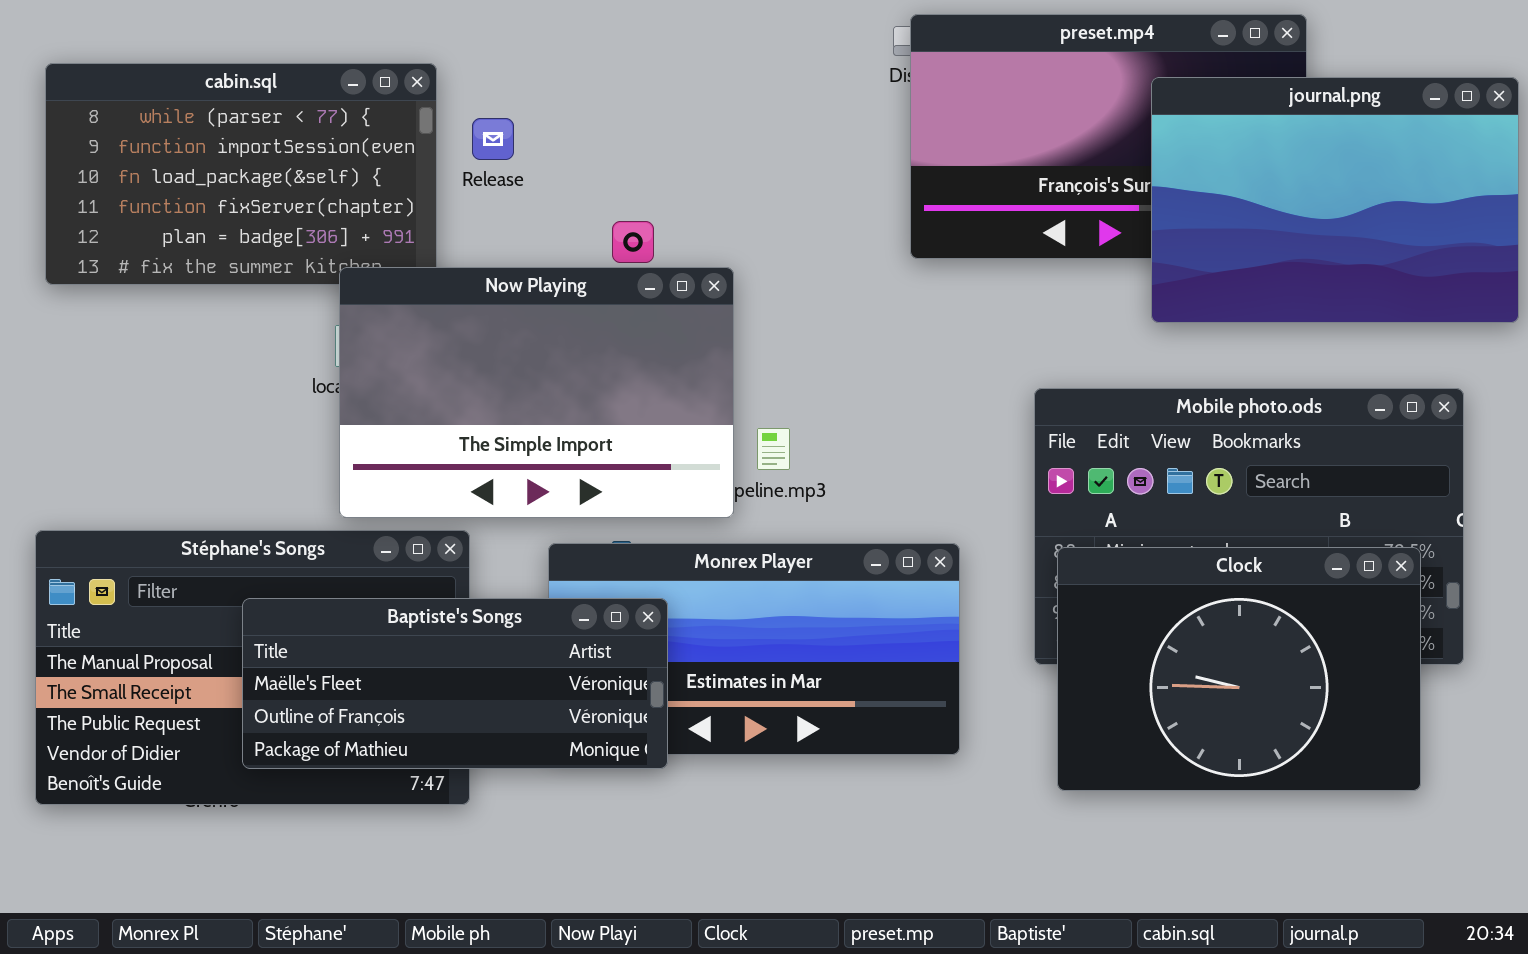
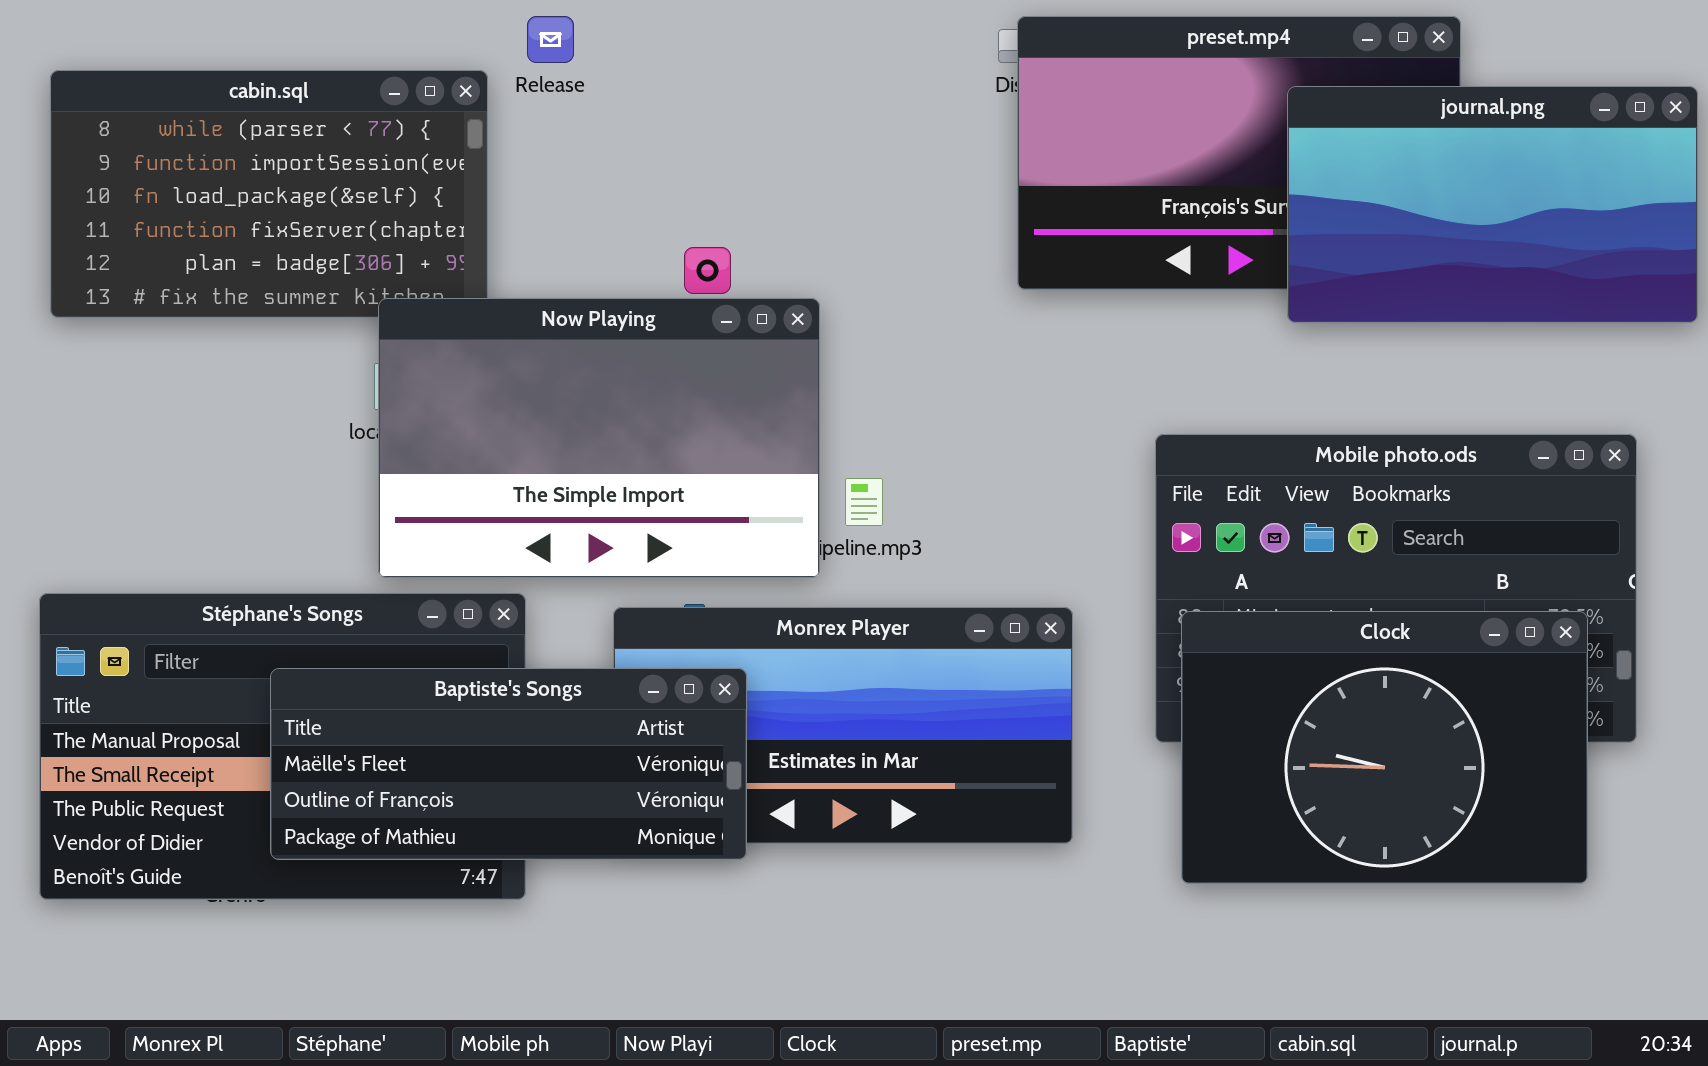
journal.png: [1151,77,1519,323] -> [1287,86,1698,323], resized
Release: [472,118,514,160] -> [527,16,574,63], moved

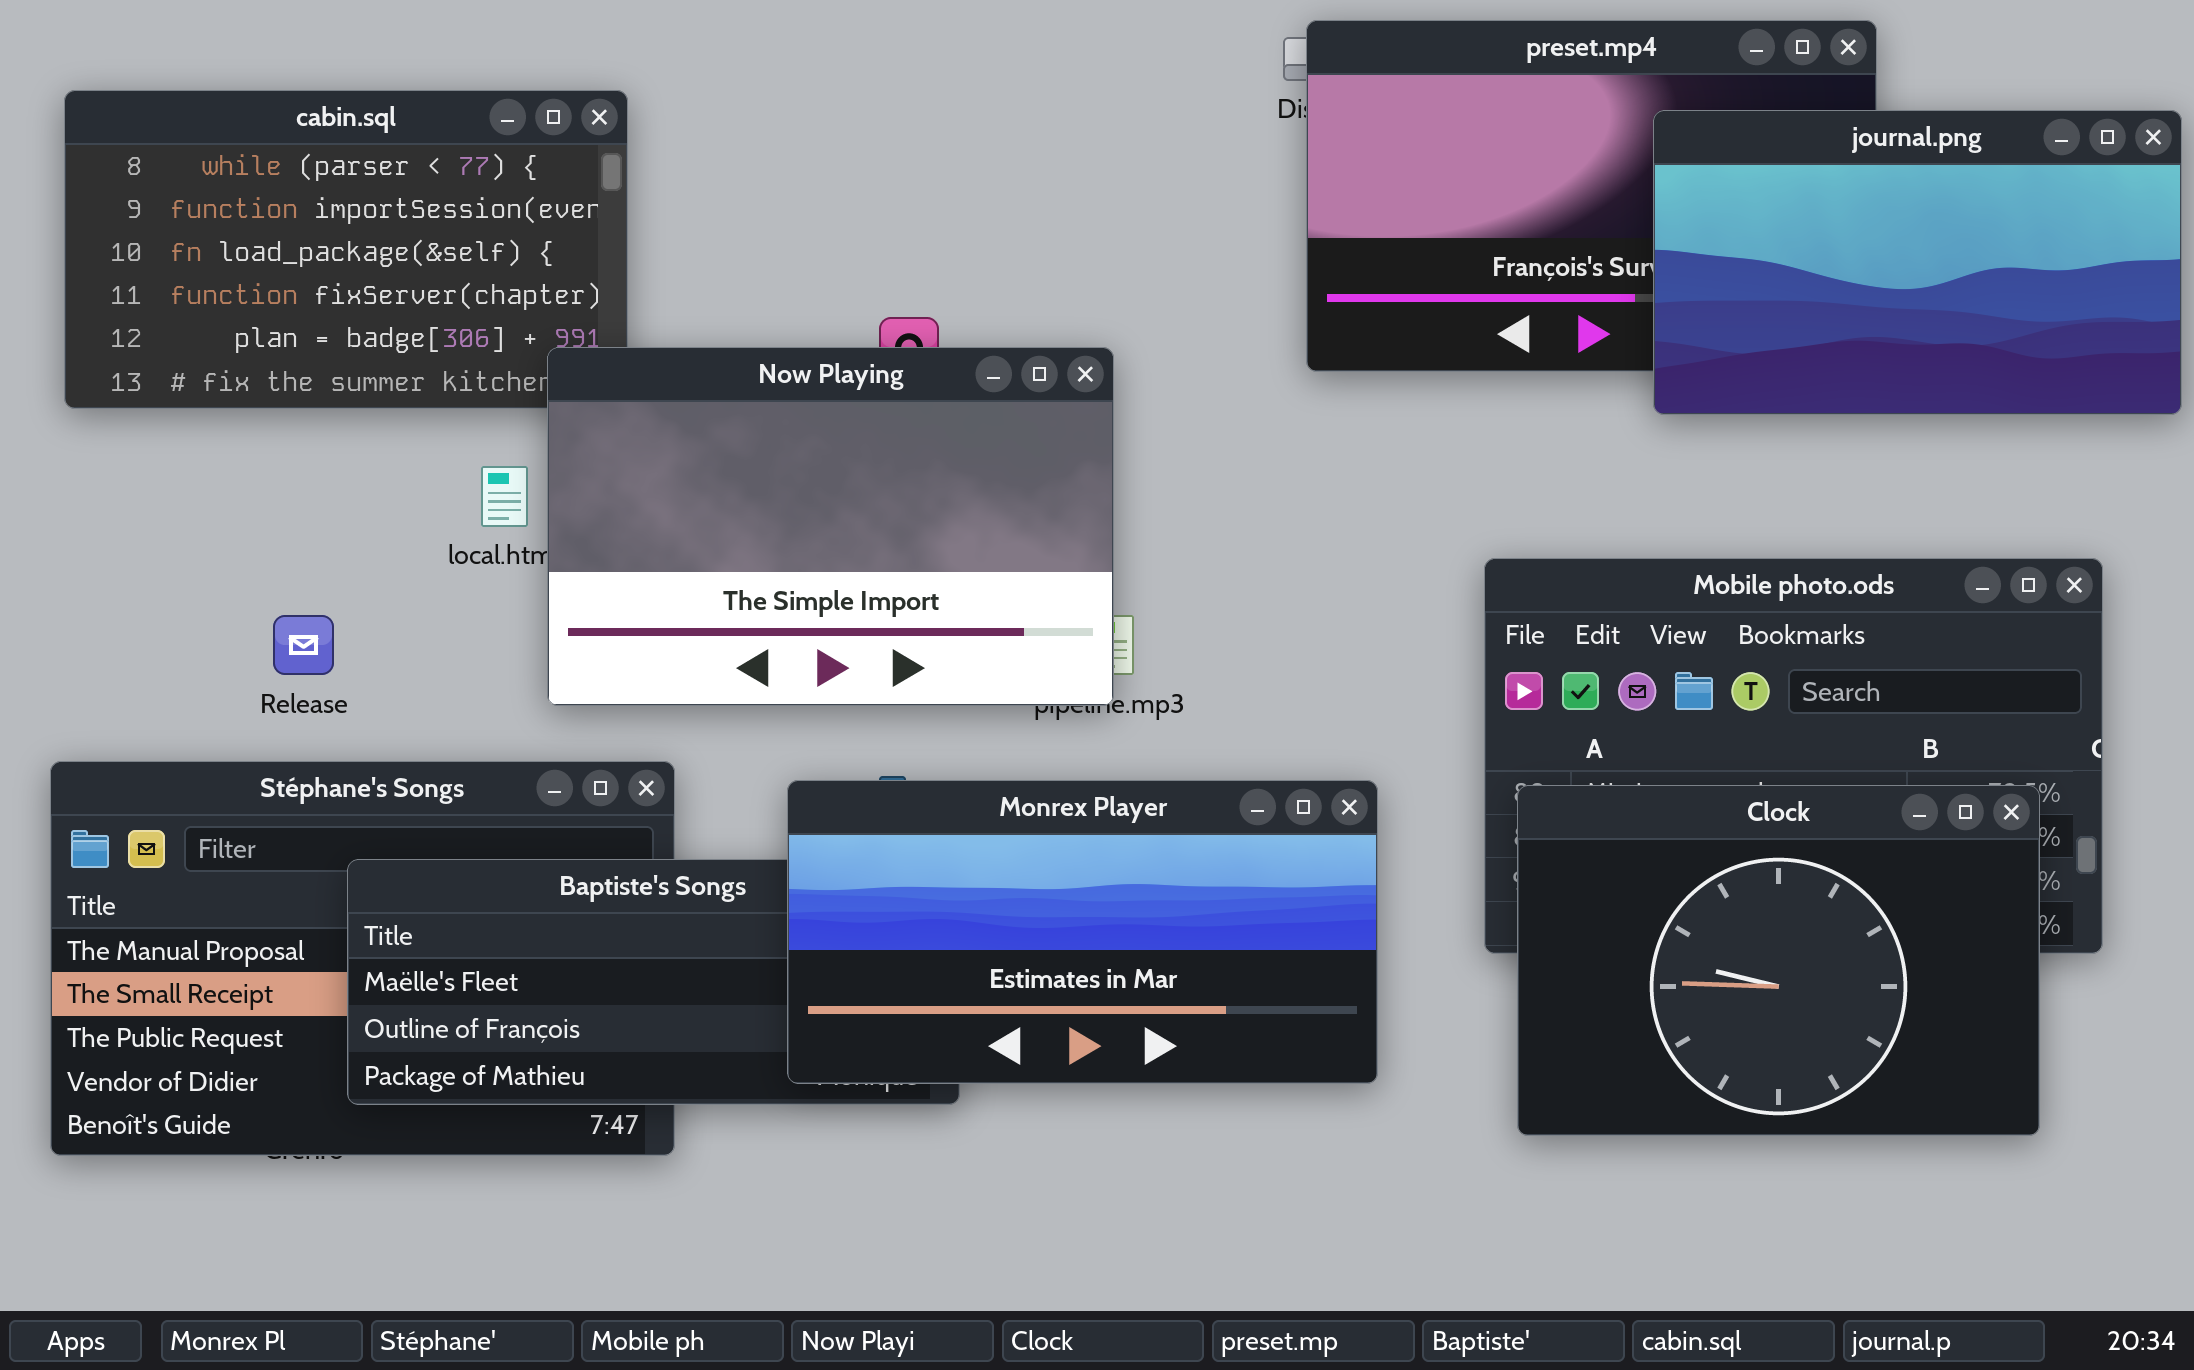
Release: [527,16,574,63] -> [273,615,334,675], moved
Now Playing: [378,298,820,578] -> [547,347,1114,706], moved
Monrex Player: [613,607,1073,844] -> [787,780,1378,1084], raised

